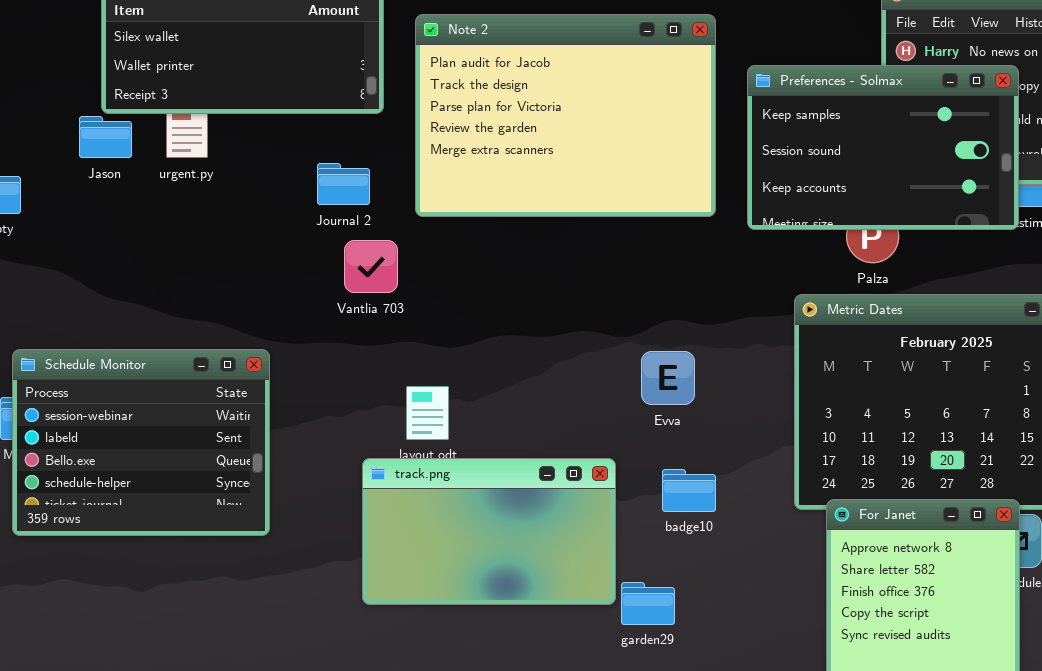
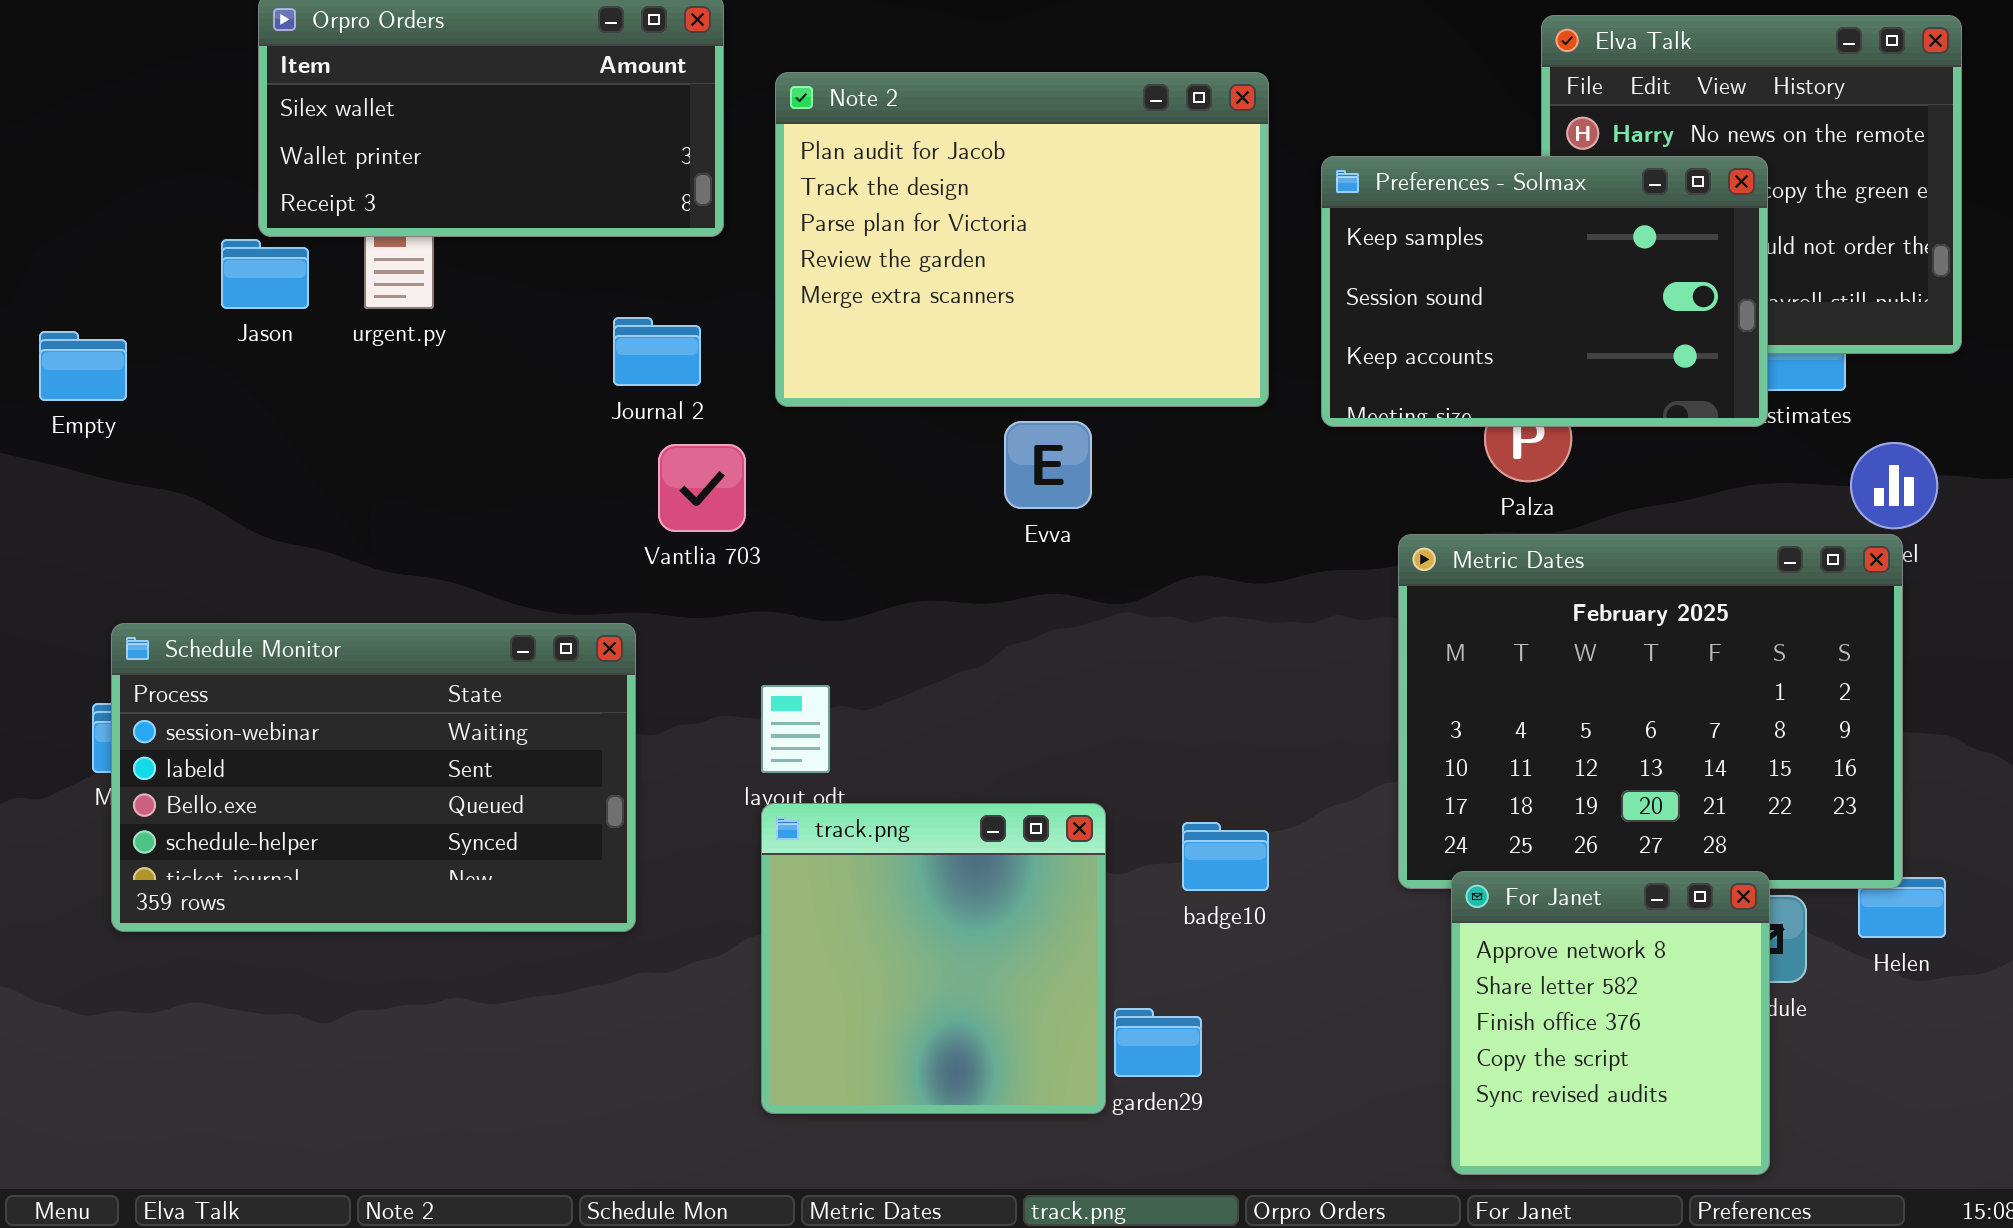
Schedule Monitor: [12,349,270,536] -> [111,623,636,932], resized
Evva: [641,351,695,405] -> [1004,421,1092,509], moved
track.png: [362,458,616,605] -> [761,803,1106,1114], resized

